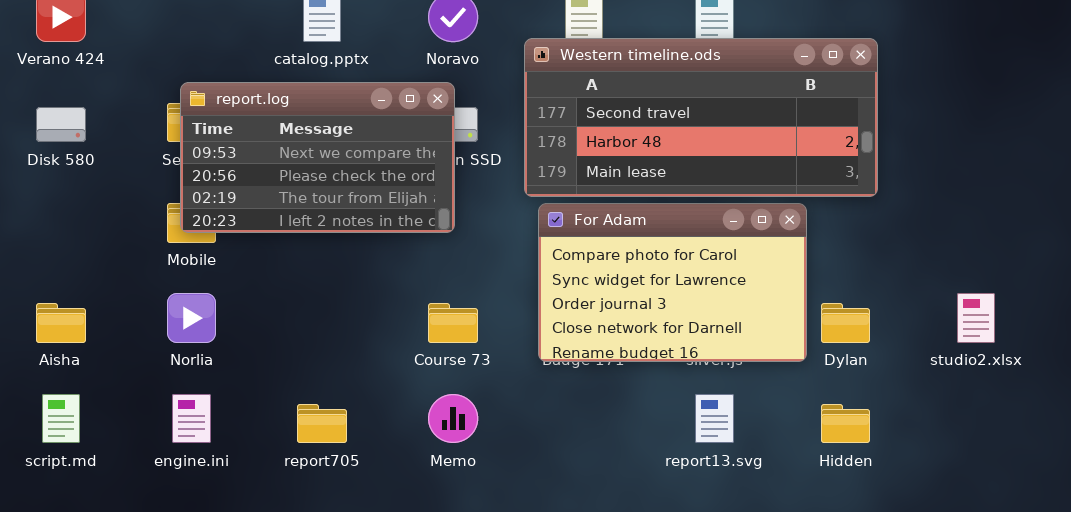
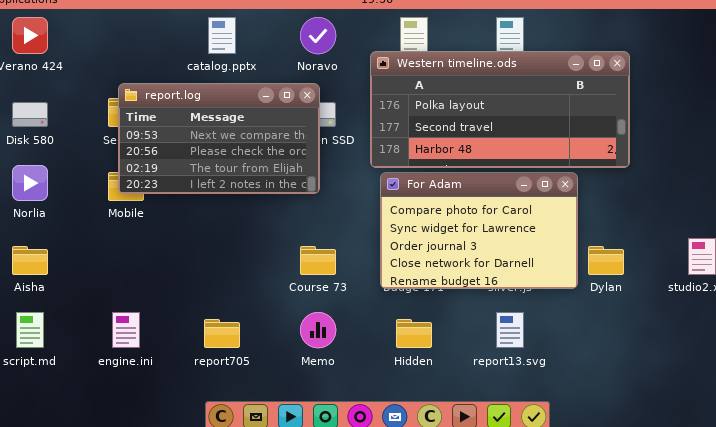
Western timeline.ods: [524,38,878,197] -> [370,51,630,168], scrolled up 1 row
Norlia: [167,293,216,343] -> [12,165,48,201], moved
Hidden: [821,404,870,443] -> [396,319,432,348], moved

